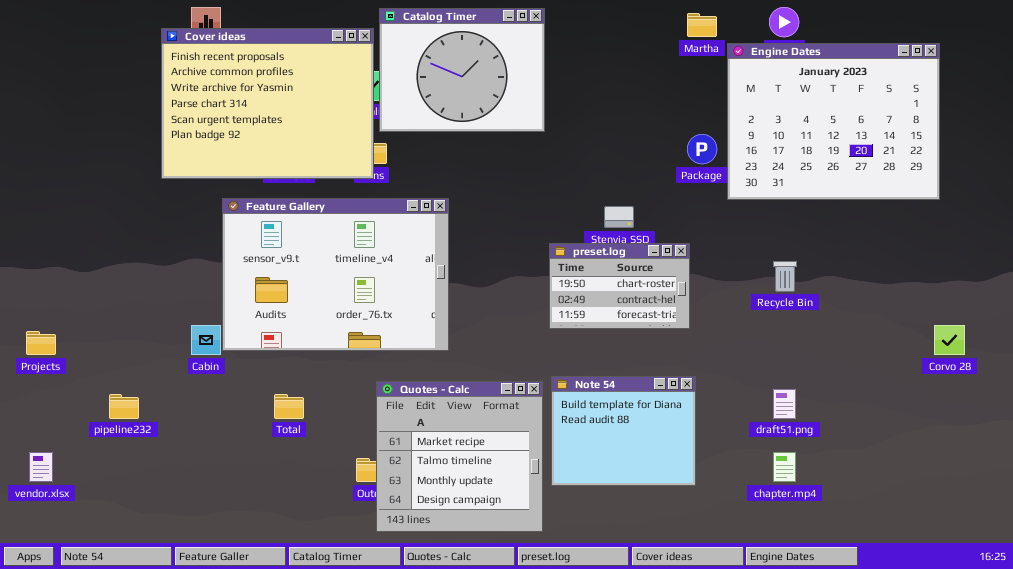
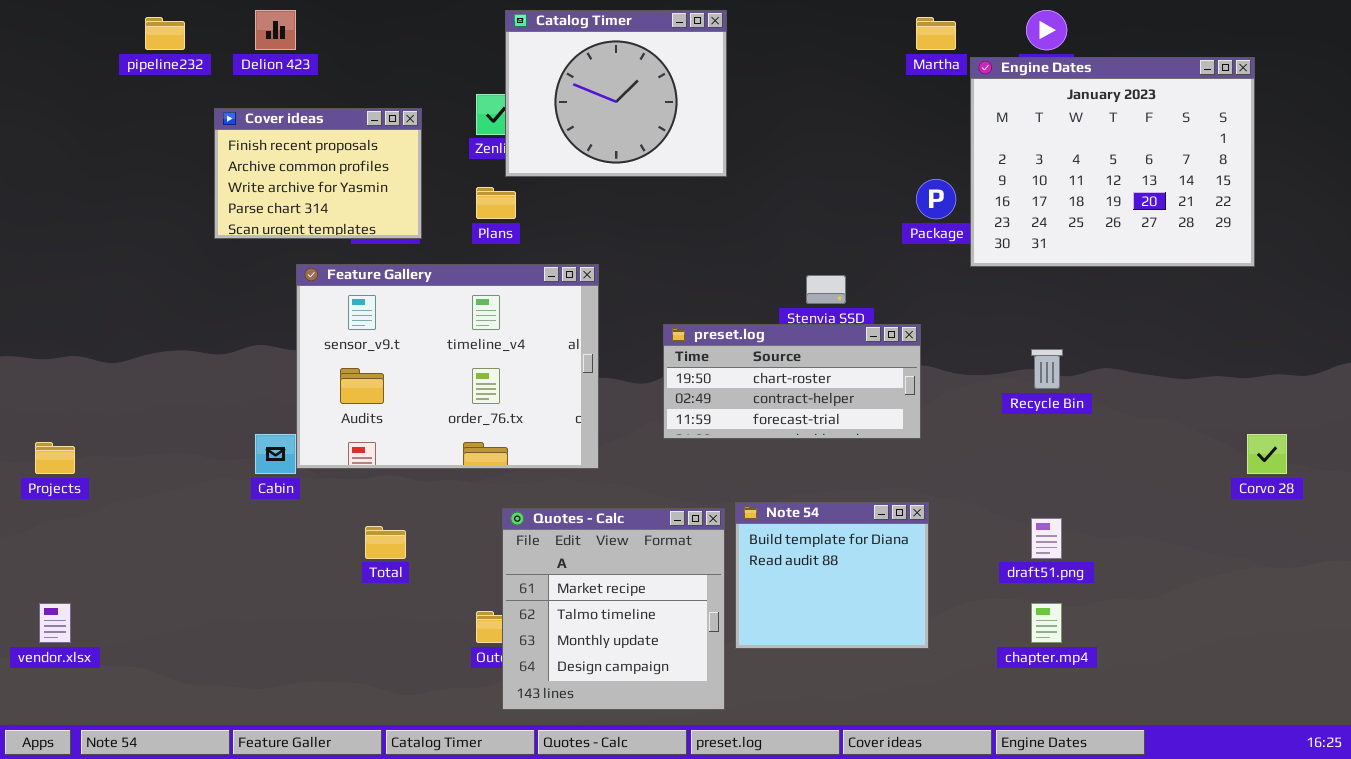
Cover ideas: [161,28,374,179] -> [214,108,422,239], resized
preset.log: [549,243,690,329] -> [663,324,921,439], resized
pipeline232: [109,394,139,419] -> [145,17,185,50], moved

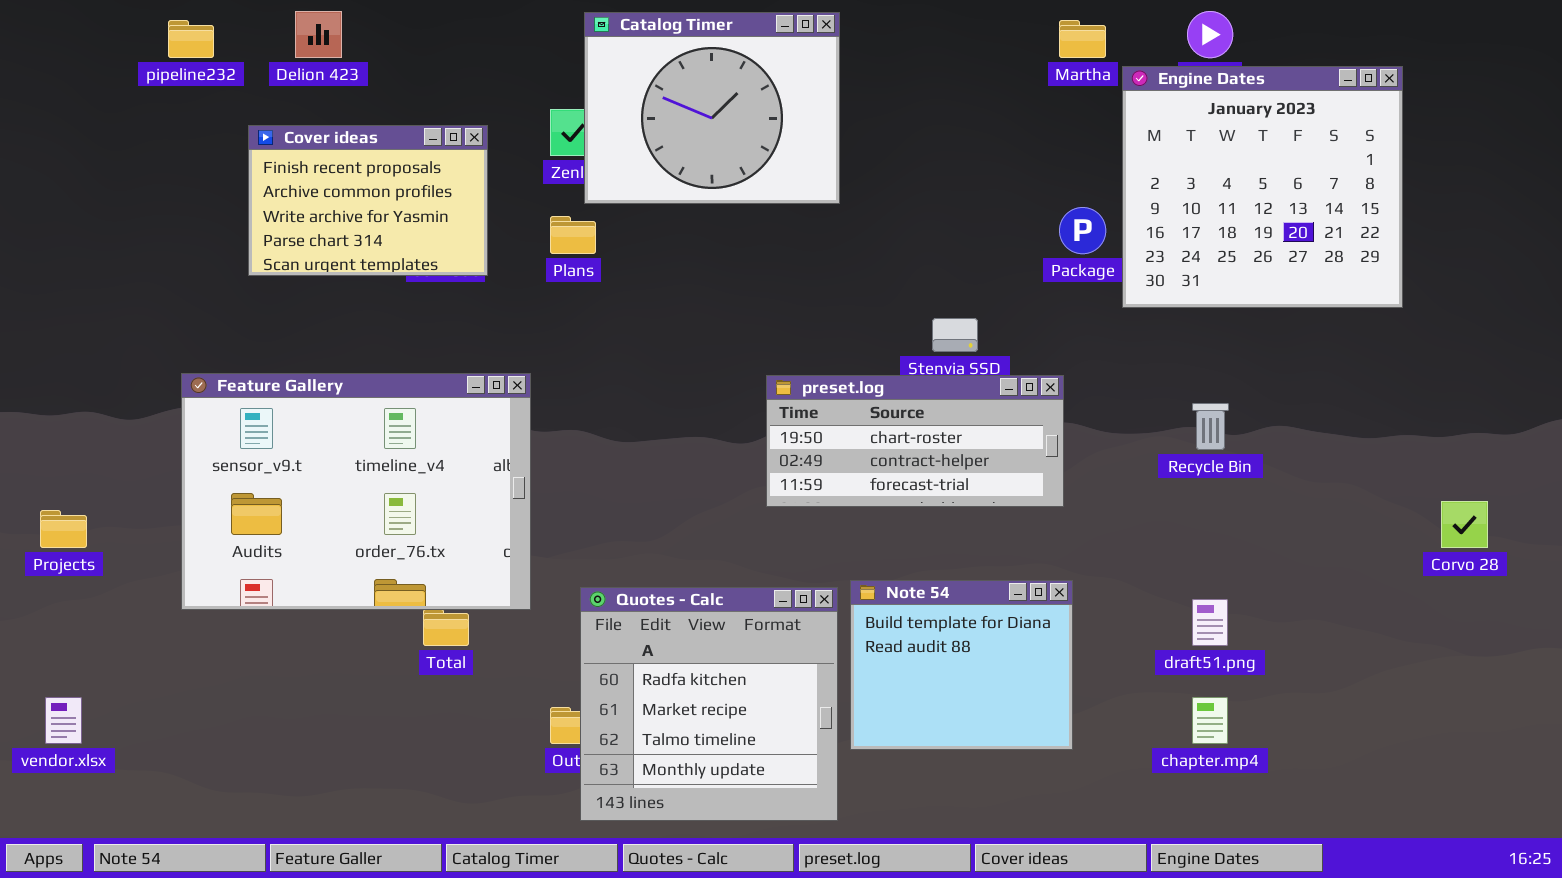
Engine Dates: [970,57,1255,267] -> [1122,66,1403,308], resized
Feature Gallery: [296,264,599,469] -> [181,373,531,610], moved
Quotes - Calc: [502,508,725,710] -> [580,587,838,821], scrolled up 1 row

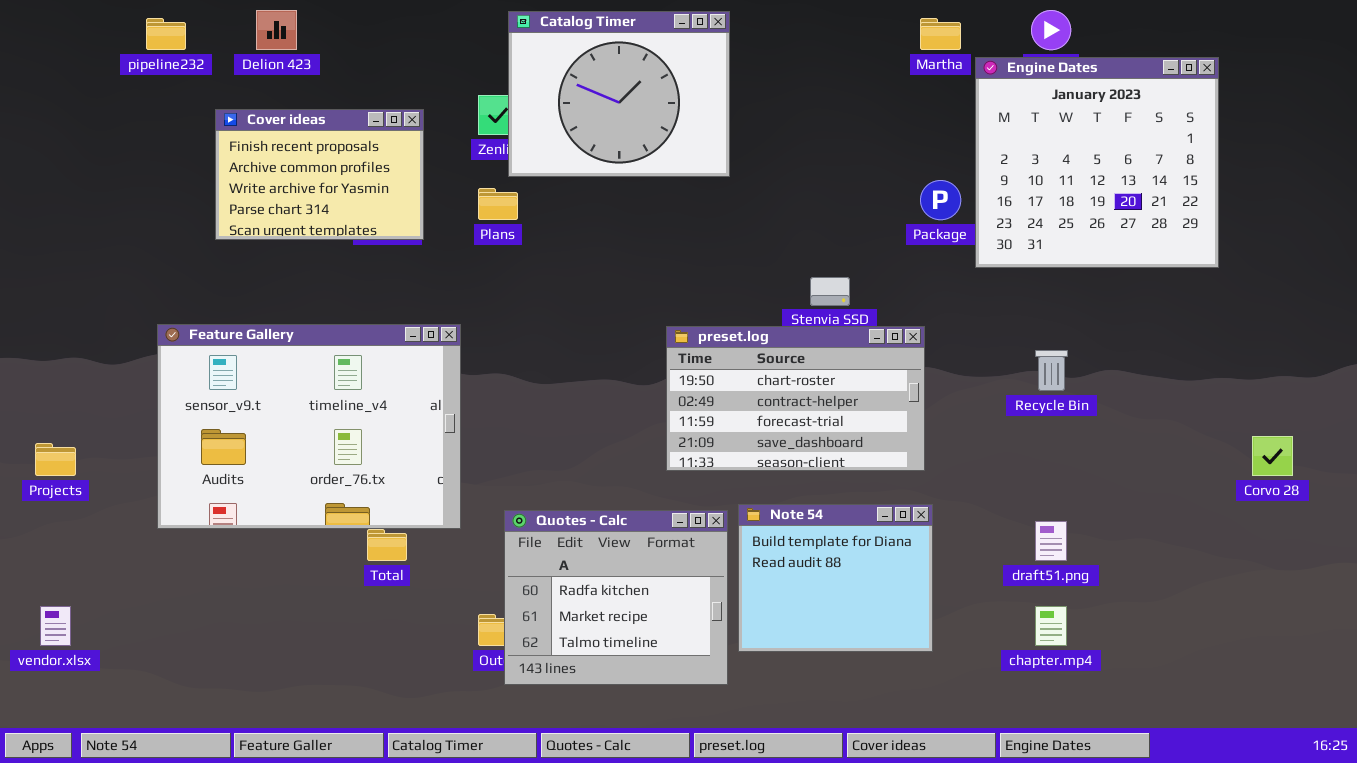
preset.log: [766,375,1064,507] -> [666,326,925,471], resized
Quotes - Calc: [580,587,838,821] -> [504,510,728,685], resized

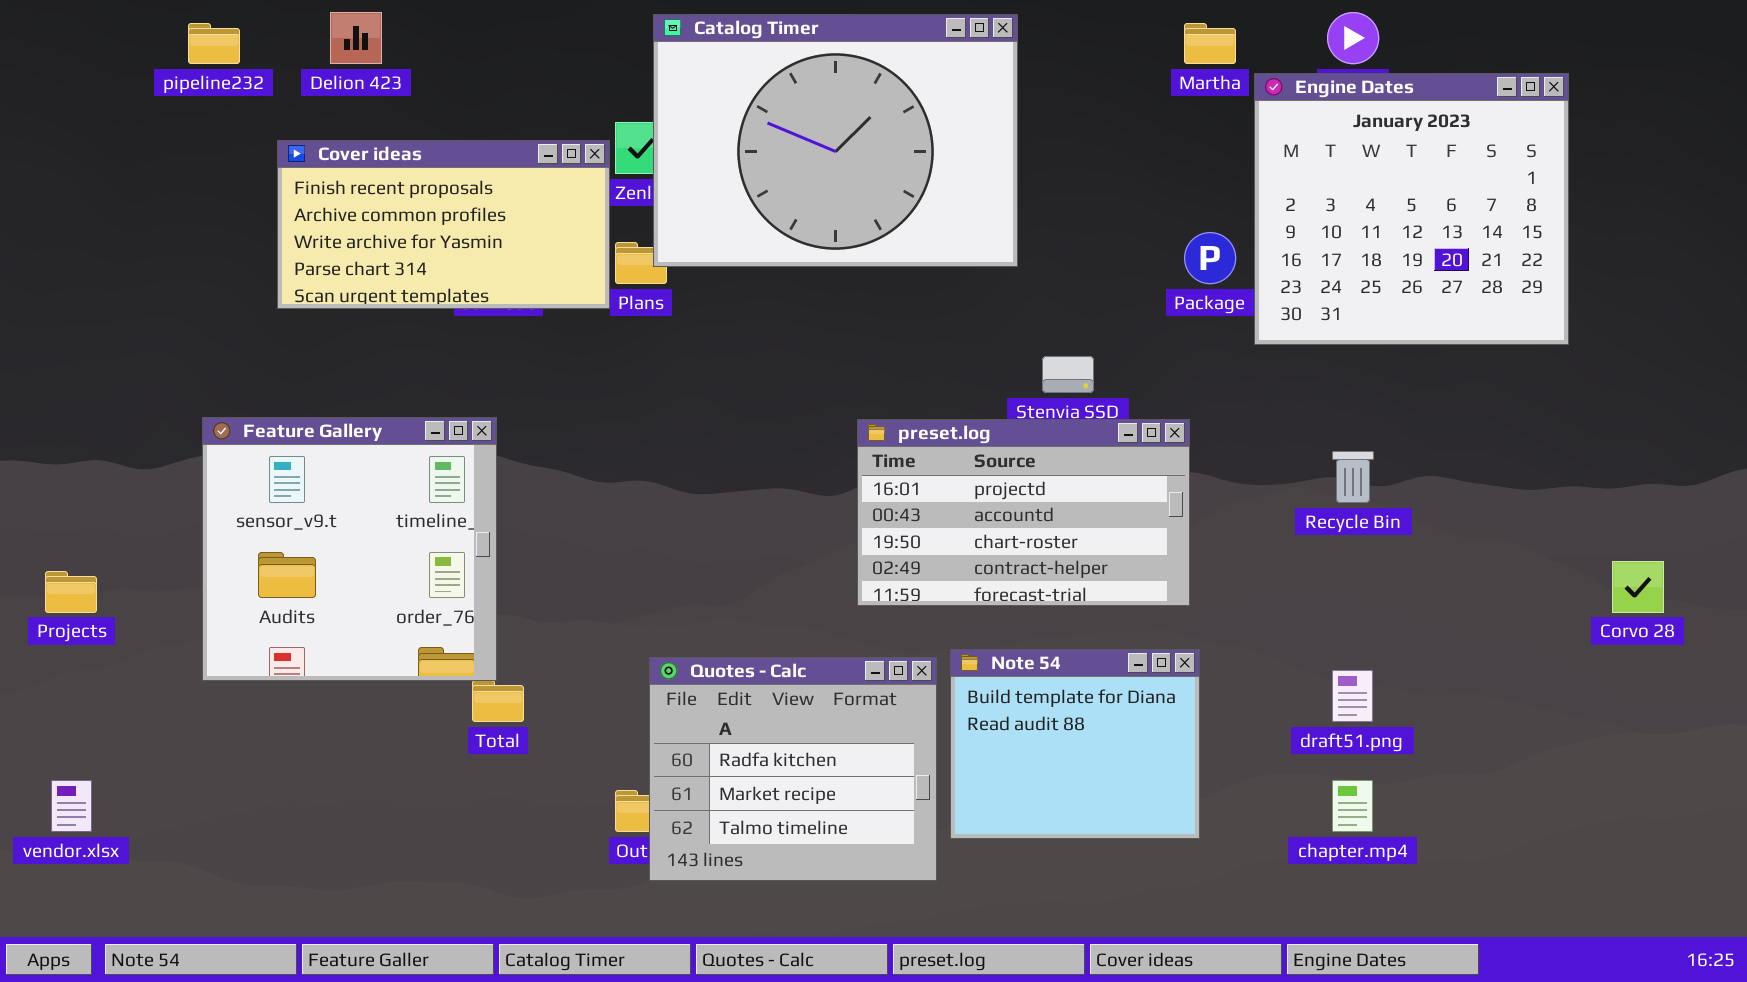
Catalog Timer: [508,11,730,177] -> [653,14,1018,267], resized
Cover ideas: [215,109,424,240] -> [277,140,610,309], resized
Feature Gallery: [157,324,461,529] -> [202,417,497,681], resized
preset.log: [666,326,925,471] -> [857,419,1190,606], scrolled up 2 rows

